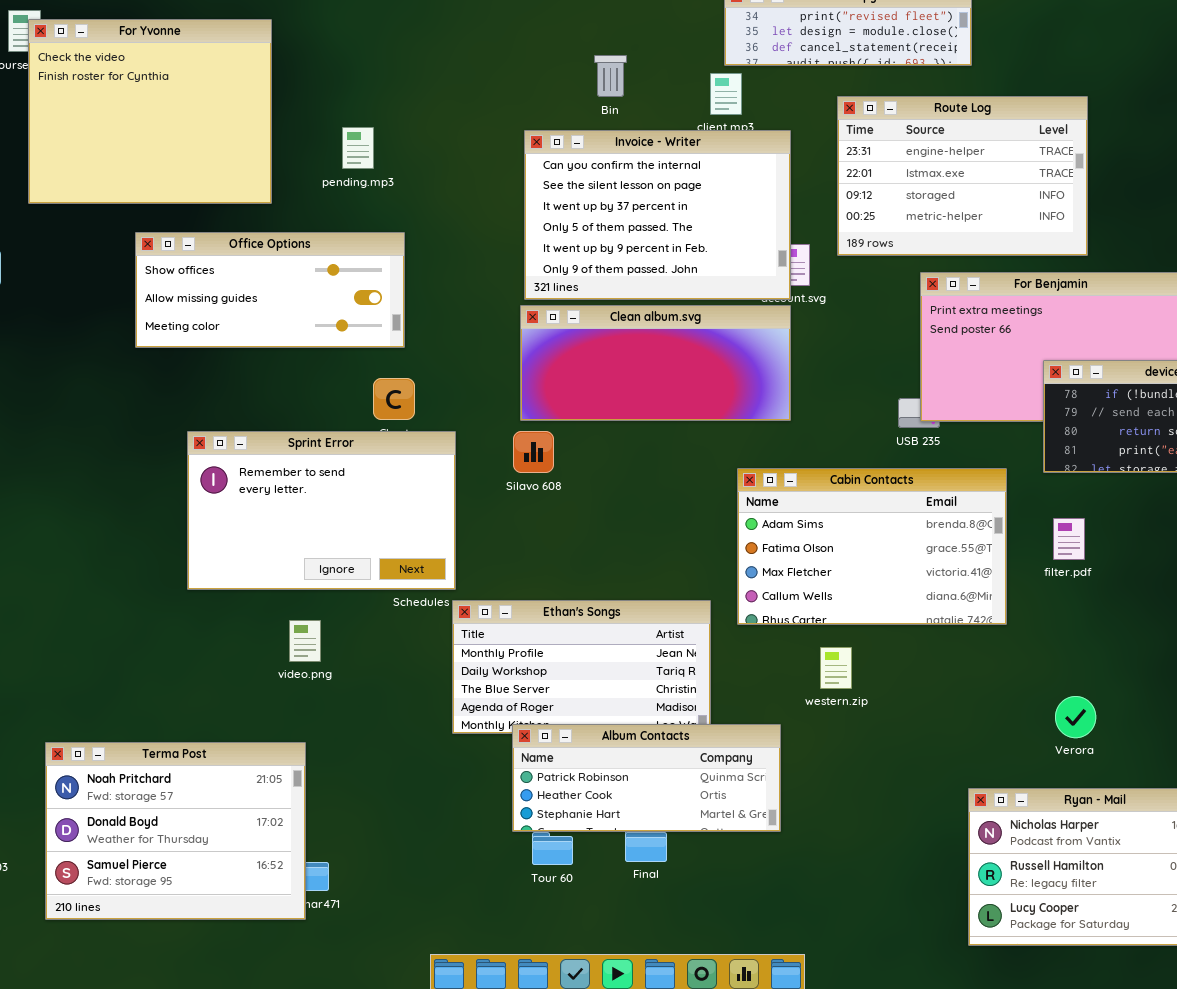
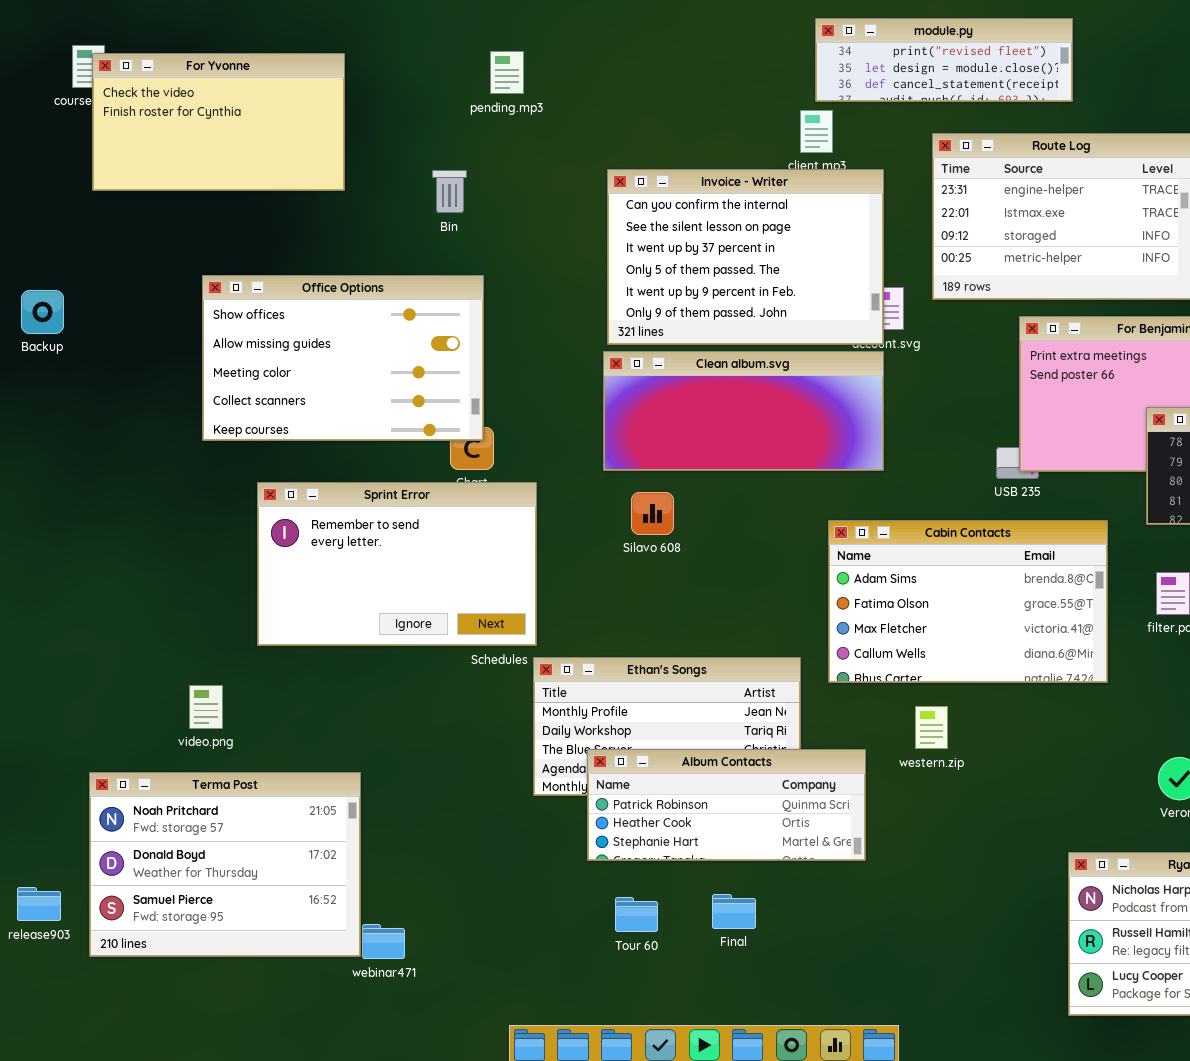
For Yvonne: [28,19,272,204] -> [92,53,345,191], resized
Bin: [594,55,627,97] -> [432,170,467,213], moved
pending.mp3: [342,127,374,169] -> [490,51,524,94], moved
Office Options: [135,232,405,348] -> [202,275,484,441], resized
Silavo 608: [513,431,554,473] -> [631,492,674,535], moved
video.png: [289,620,321,662] -> [189,685,223,729], moved
Album Contacts: [512,724,781,832] -> [587,749,866,861], moved
Terma Post: [45,742,306,920] -> [89,772,361,957], moved

